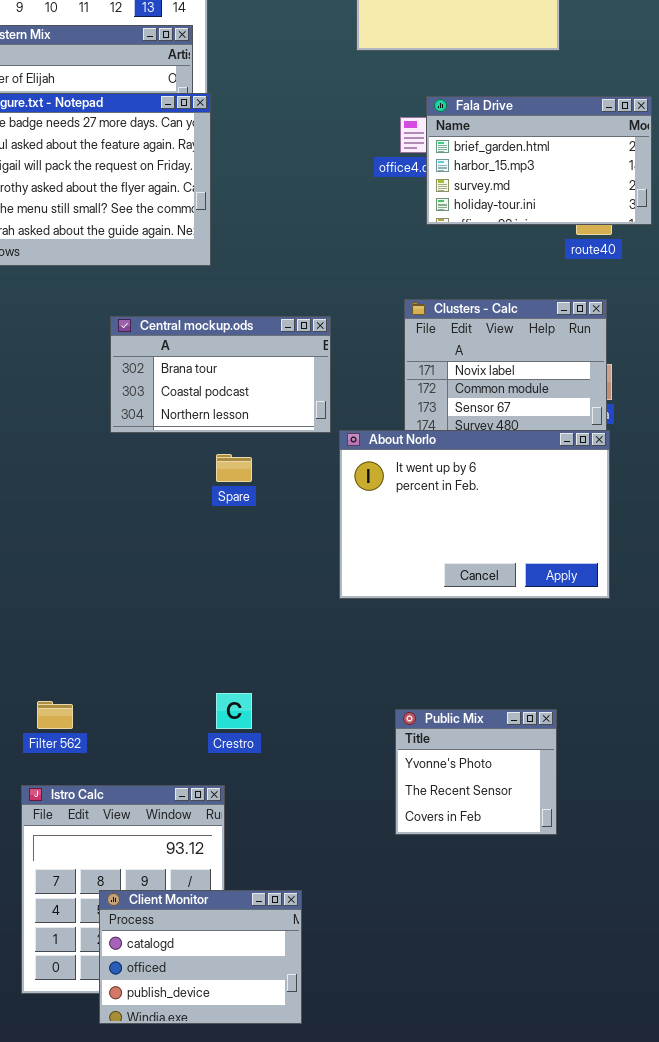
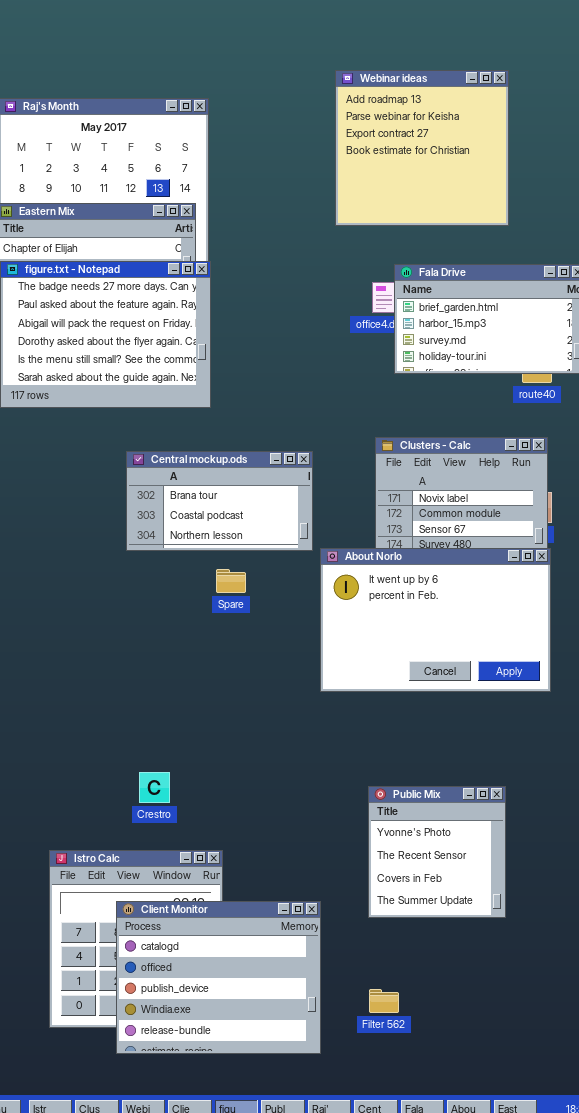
Crestro: [216,693,252,729] -> [139,772,170,803], moved
Filter 562: [37,701,73,729] -> [369,989,399,1013], moved
Public Mix: [395,709,557,835] -> [368,786,506,918], resized
Client Monitor: [99,890,302,1024] -> [116,901,321,1054], resized

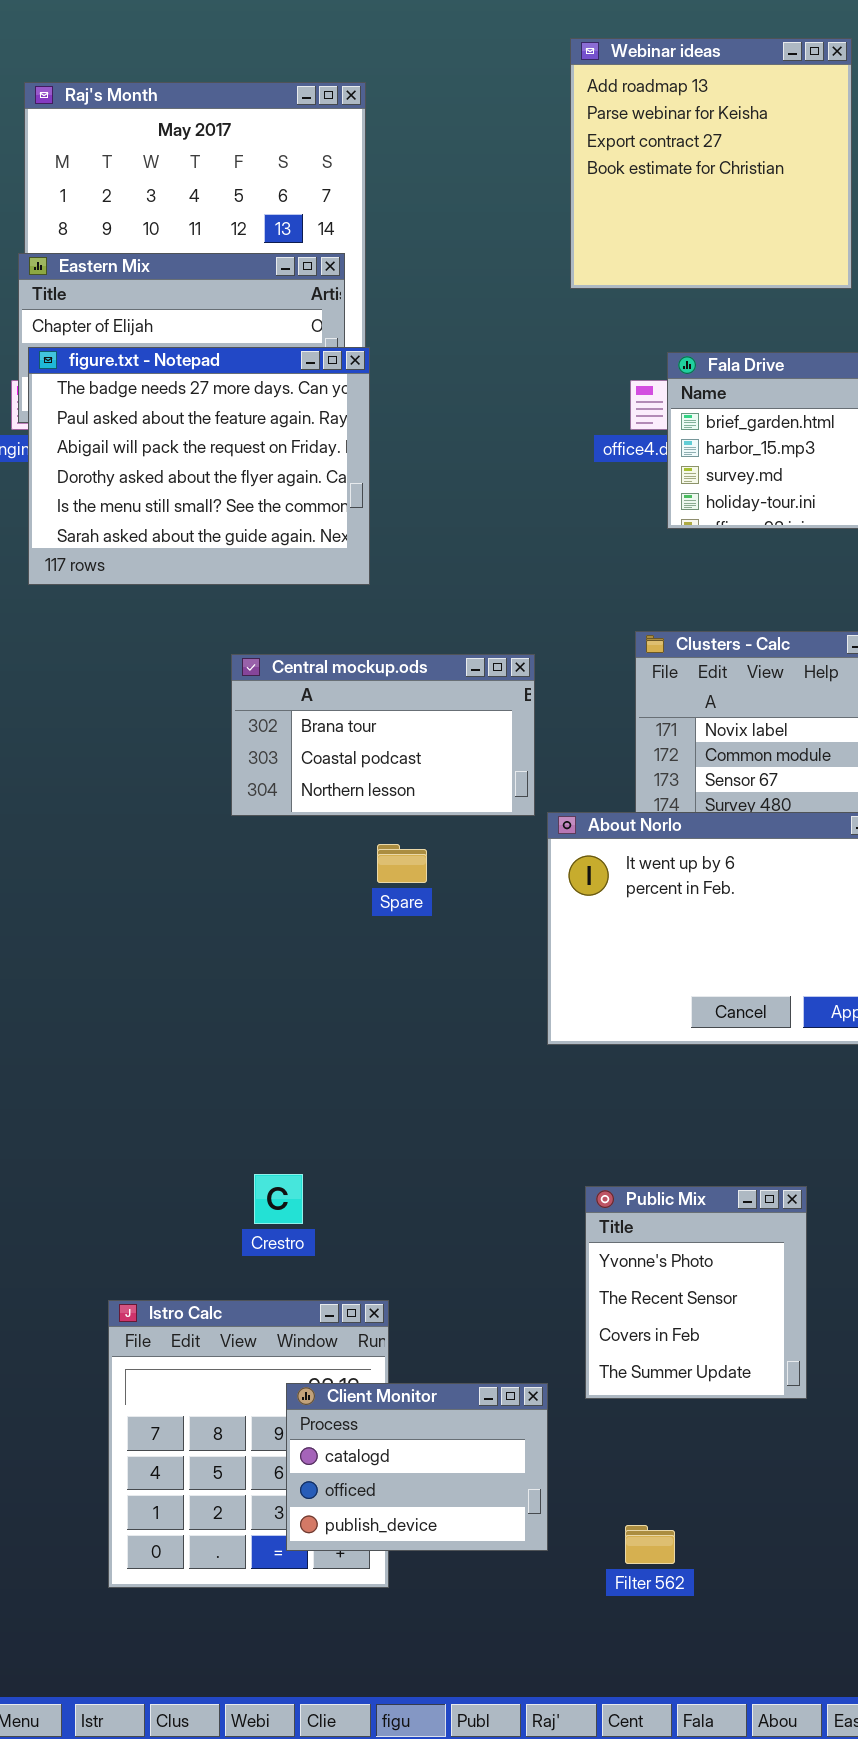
Public Mix: [368,786,506,918] -> [585,1186,807,1399], moved
Client Monitor: [116,901,321,1054] -> [286,1383,548,1551], resized

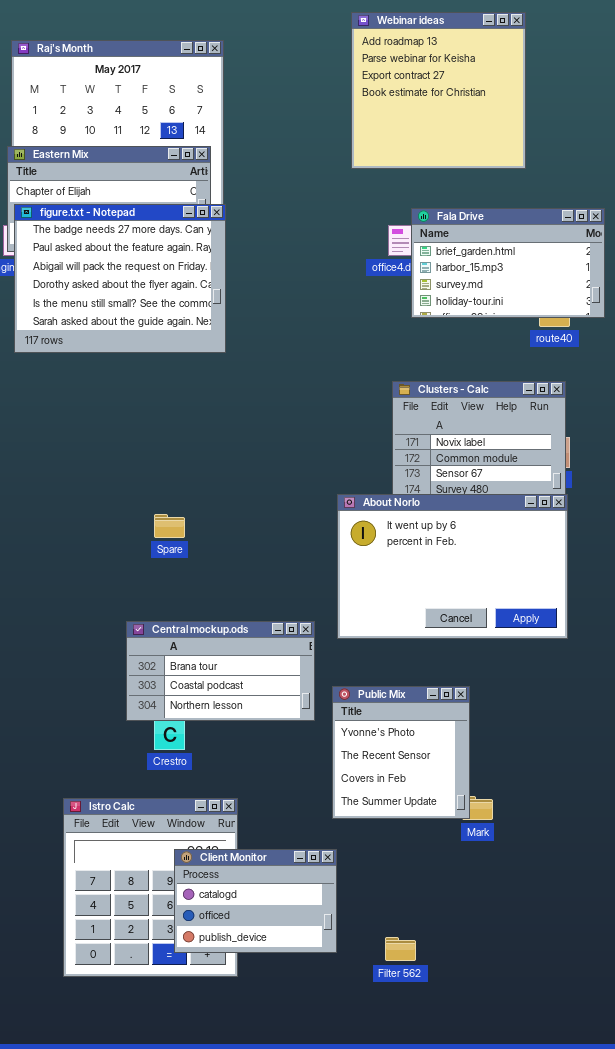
Central mockup.ods: [231,654,535,816] -> [126,621,315,721], moved
Spare: [377,844,427,883] -> [154,514,185,538], moved
Public Mix: [585,1186,807,1399] -> [332,686,470,819], moved

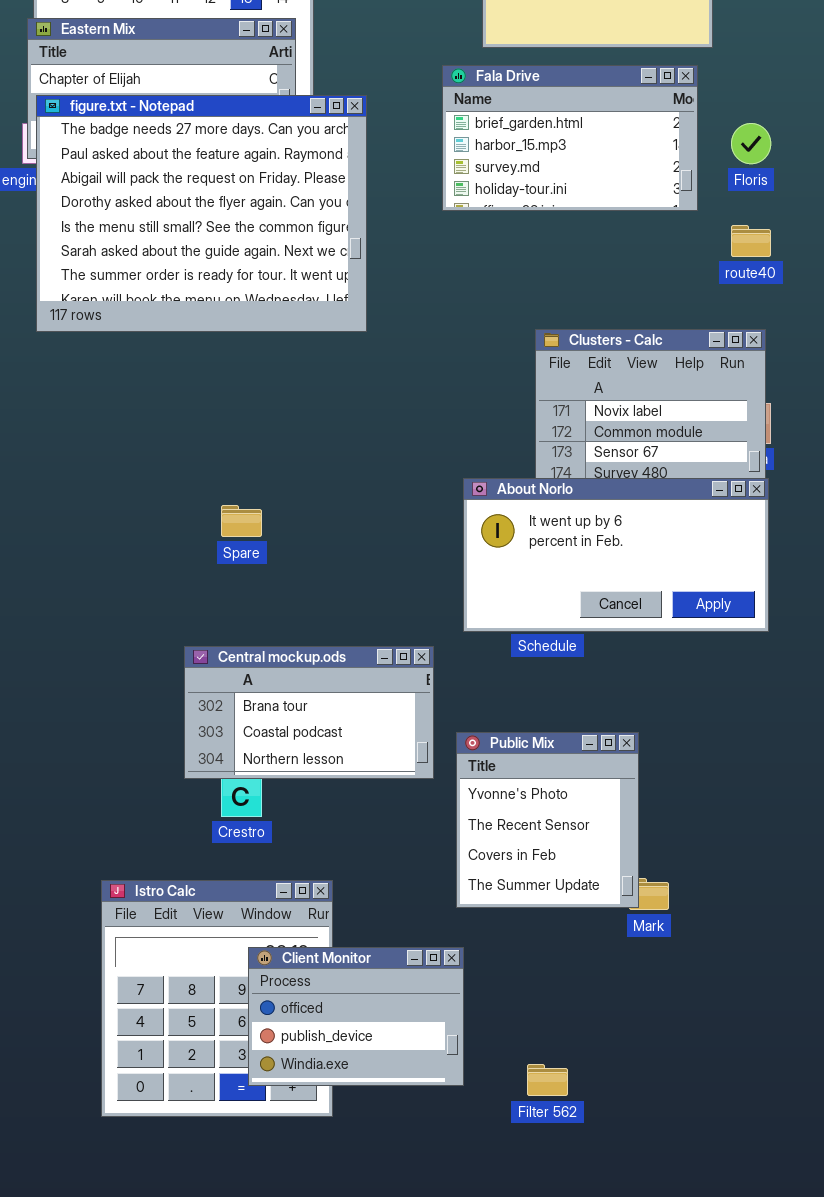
figure.txt - Notepad: [14,204,226,353] -> [36,95,367,332], resized
Fala Drive: [411,208,605,318] -> [442,65,698,211], moved
About Norlo: [337,494,568,639] -> [463,478,769,632], resized
Client Monitor: [174,849,337,953] -> [248,947,464,1086], scrolled down 1 row

